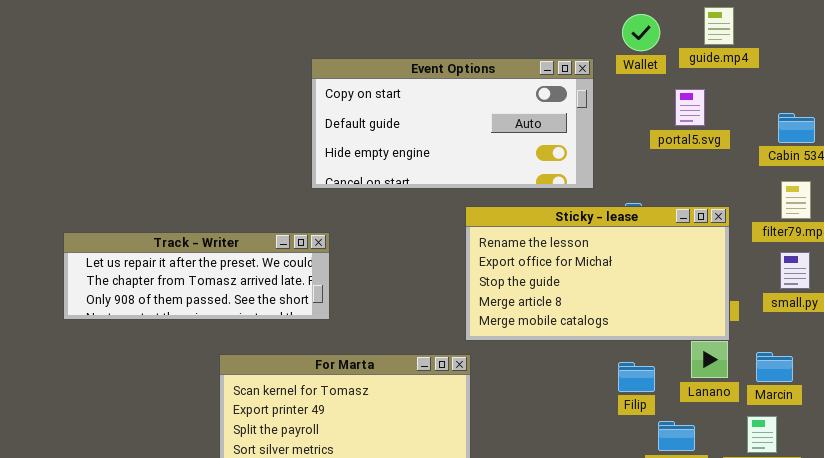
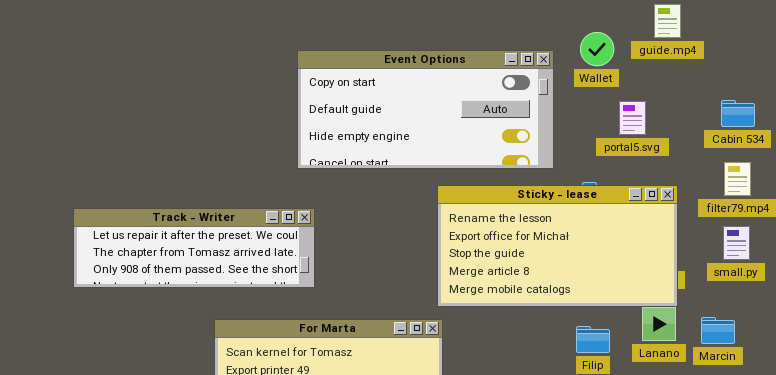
Wallet: [622,14,660,51] -> [580,32,614,66], moved
portal5.svg: [675,89,705,126] -> [619,101,646,135], moved

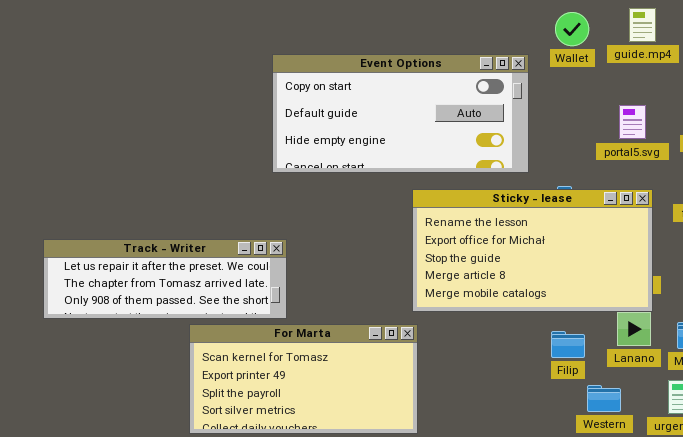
Wallet: [580,32,614,66] -> [555,12,589,46], moved
portal5.svg: [619,101,646,135] -> [619,105,646,139], moved
Track - Writer: [73,208,315,288] -> [43,239,287,319], moved

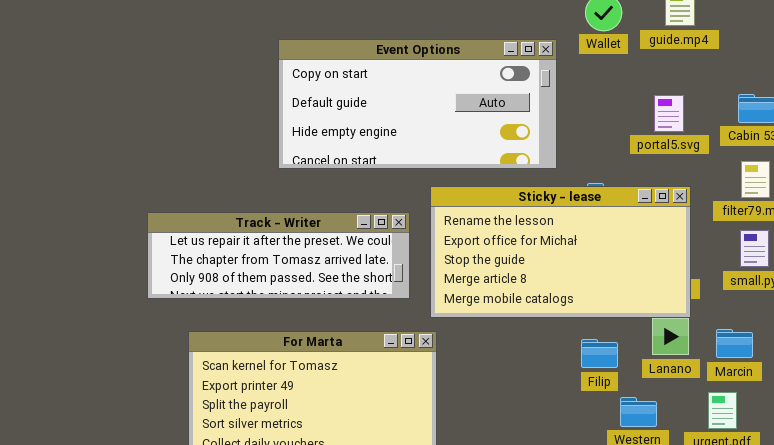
Track - Writer: [43,239,287,319] -> [147,212,410,299], moved

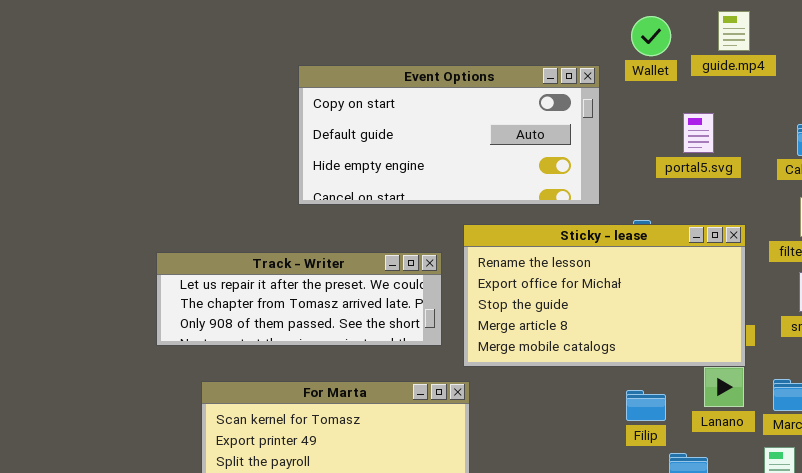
portal5.svg: [654,95,684,132] -> [683,113,714,153], moved

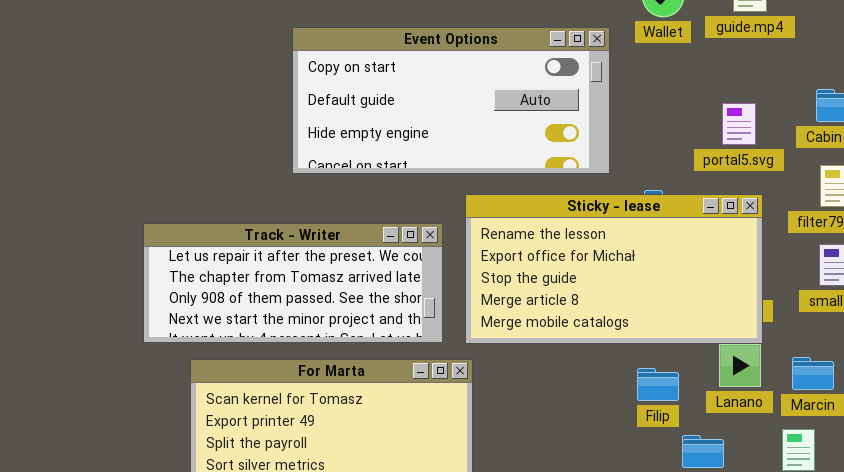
portal5.svg: [683,113,714,153] -> [722,103,756,145], moved
Track - Writer: [156,252,442,346] -> [143,223,443,343], resized

